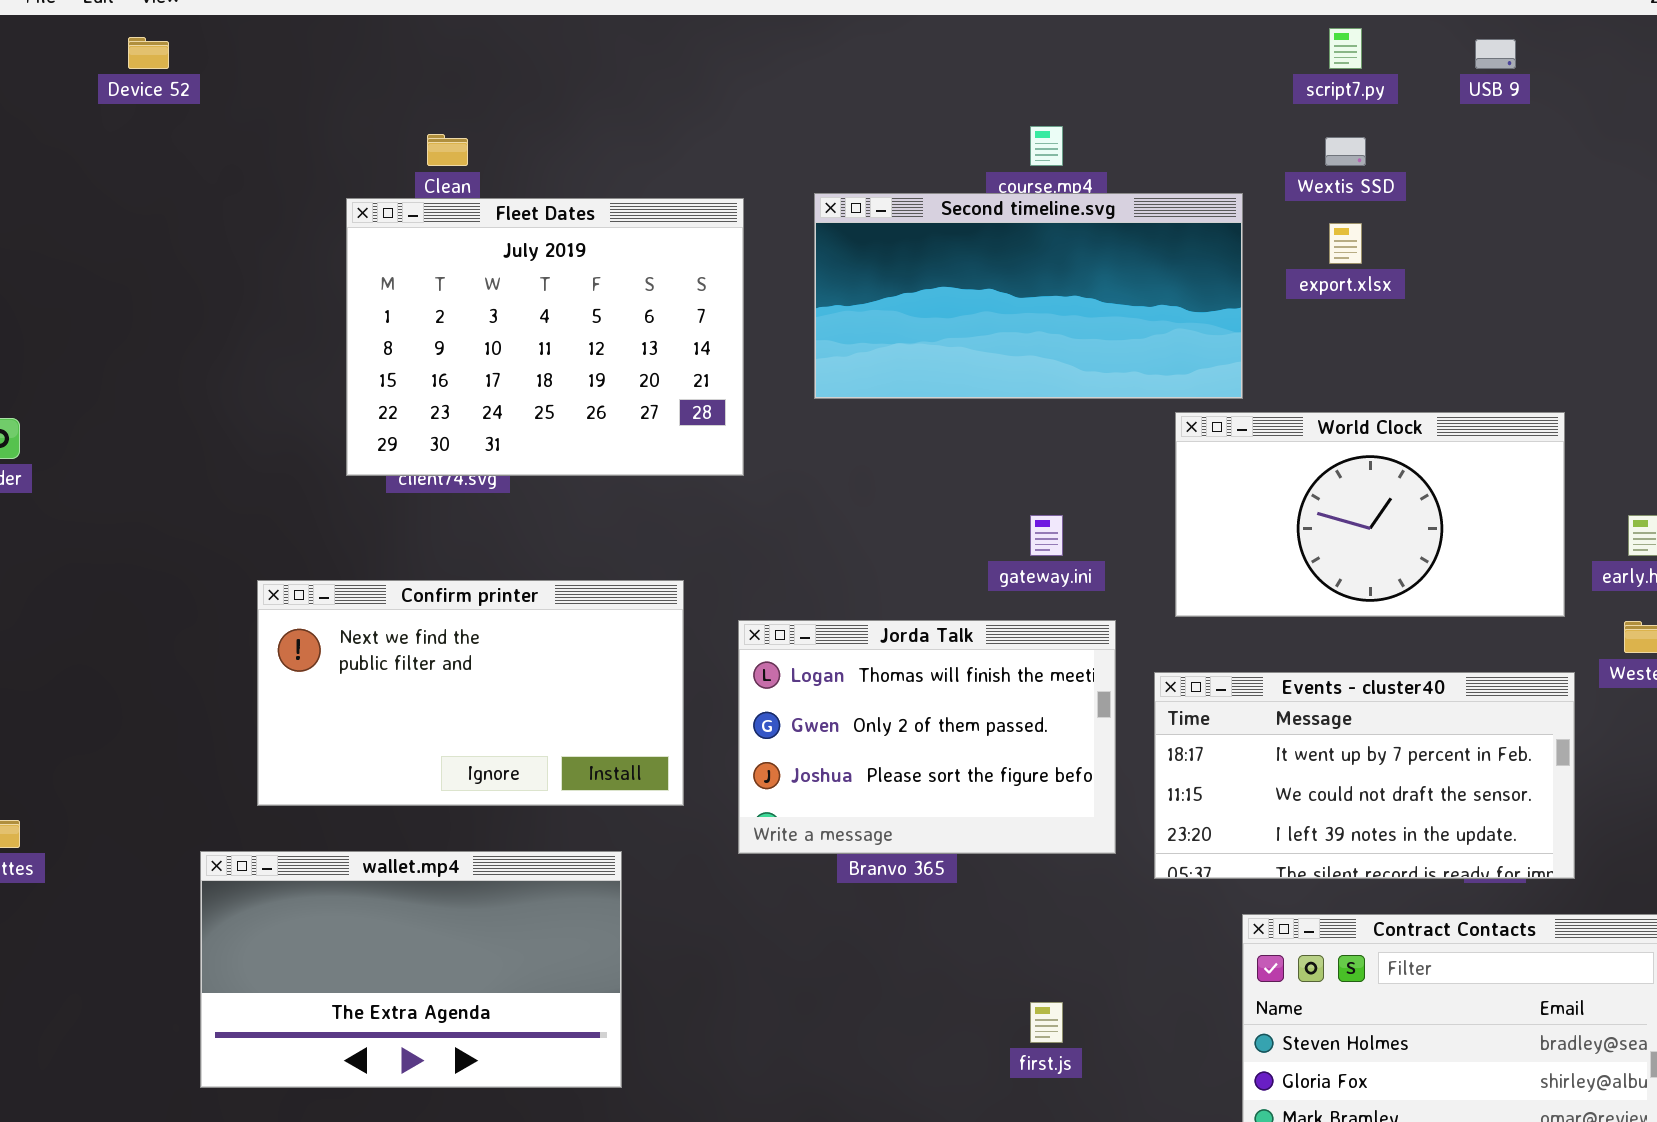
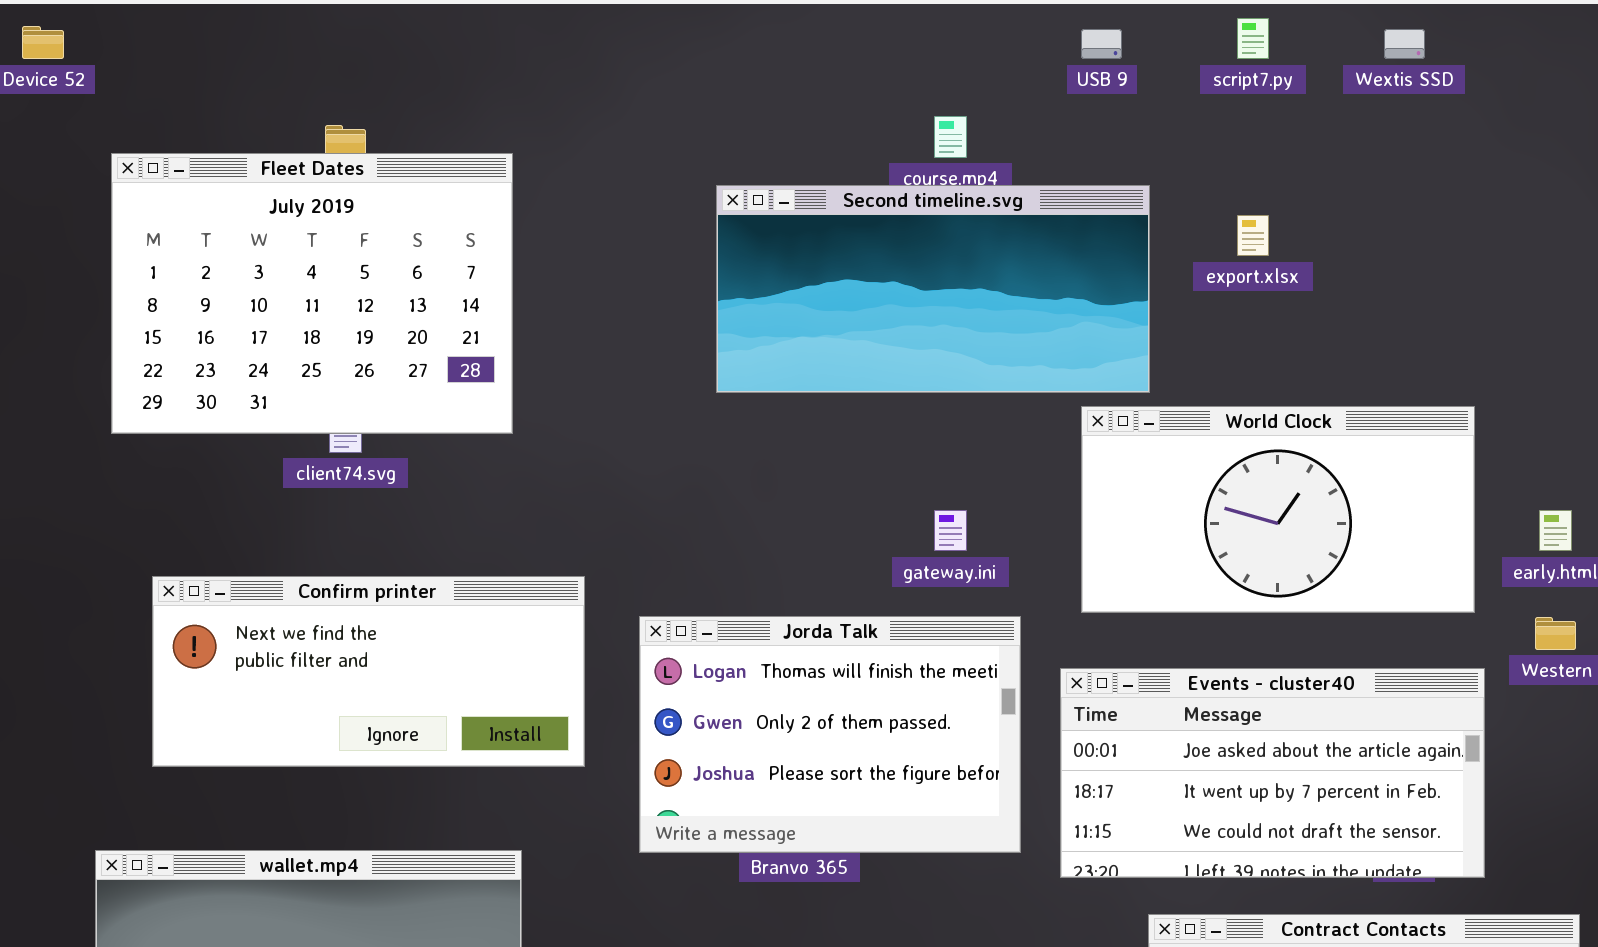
USB 9: [1475,39,1516,69] -> [1081,29,1122,59], moved
Wextis SSD: [1325,137,1366,166] -> [1384,29,1425,59], moved
Fleet Dates: [346,198,744,476] -> [111,153,513,434], moved
Confirm printer: [257,580,684,806] -> [152,576,585,767], resized
Events - cluster40: [1154,672,1575,879] -> [1060,668,1485,878], scrolled up 1 row

